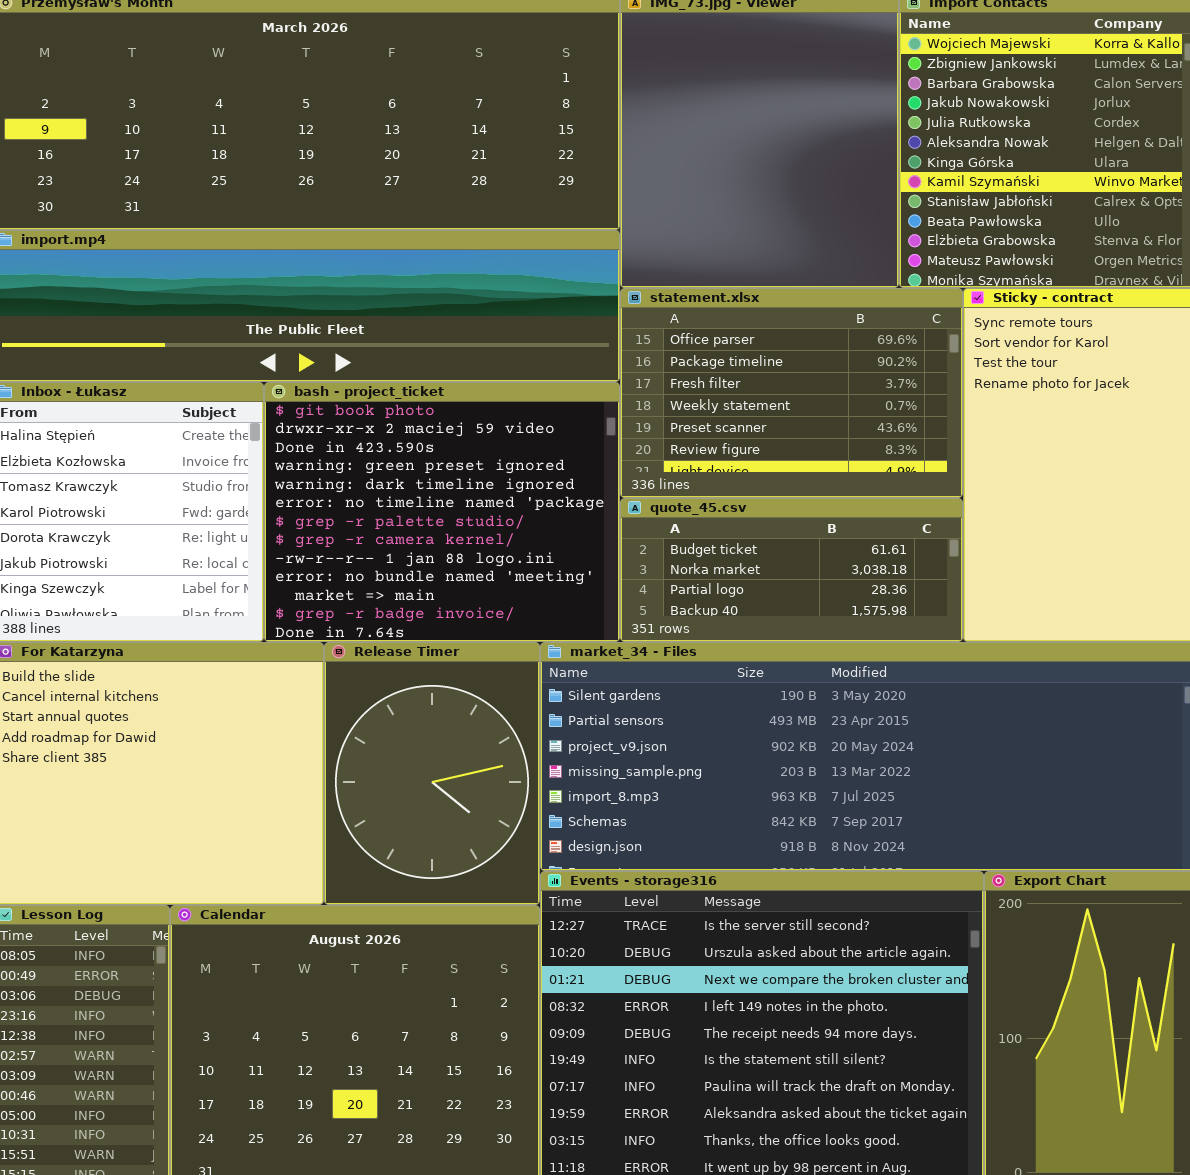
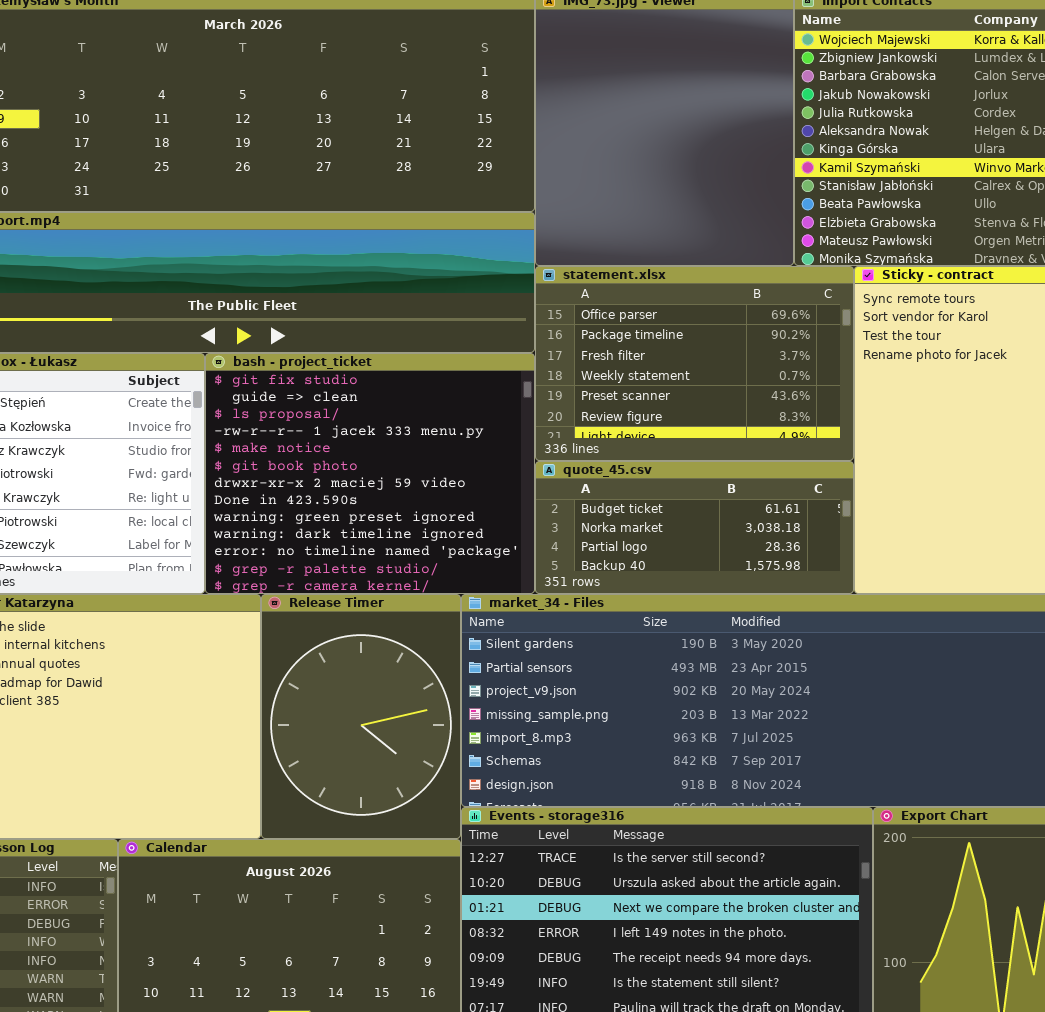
bash - project_ticket: [264,382,620,642] -> [205,353,535,594], scrolled up 5 rows

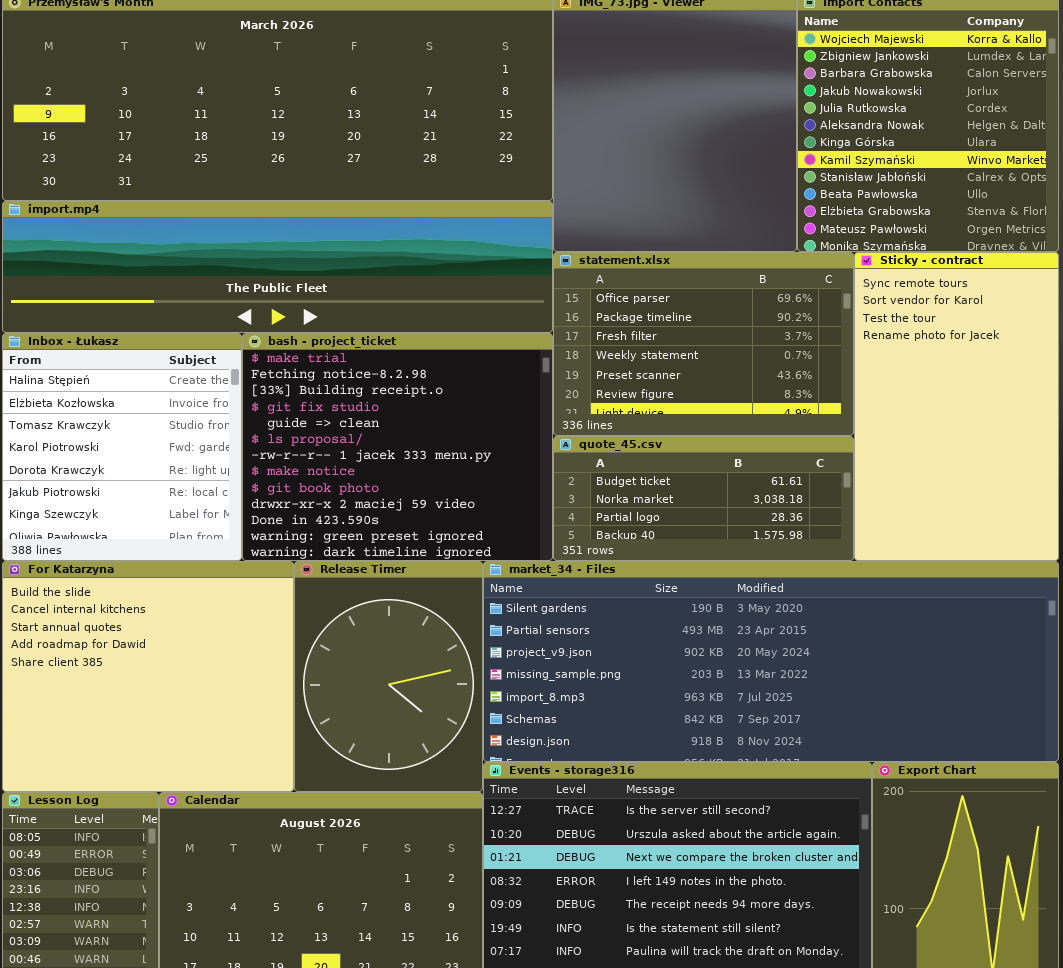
bash - project_ticket: [205,353,535,594] -> [242,333,553,561], scrolled up 3 rows

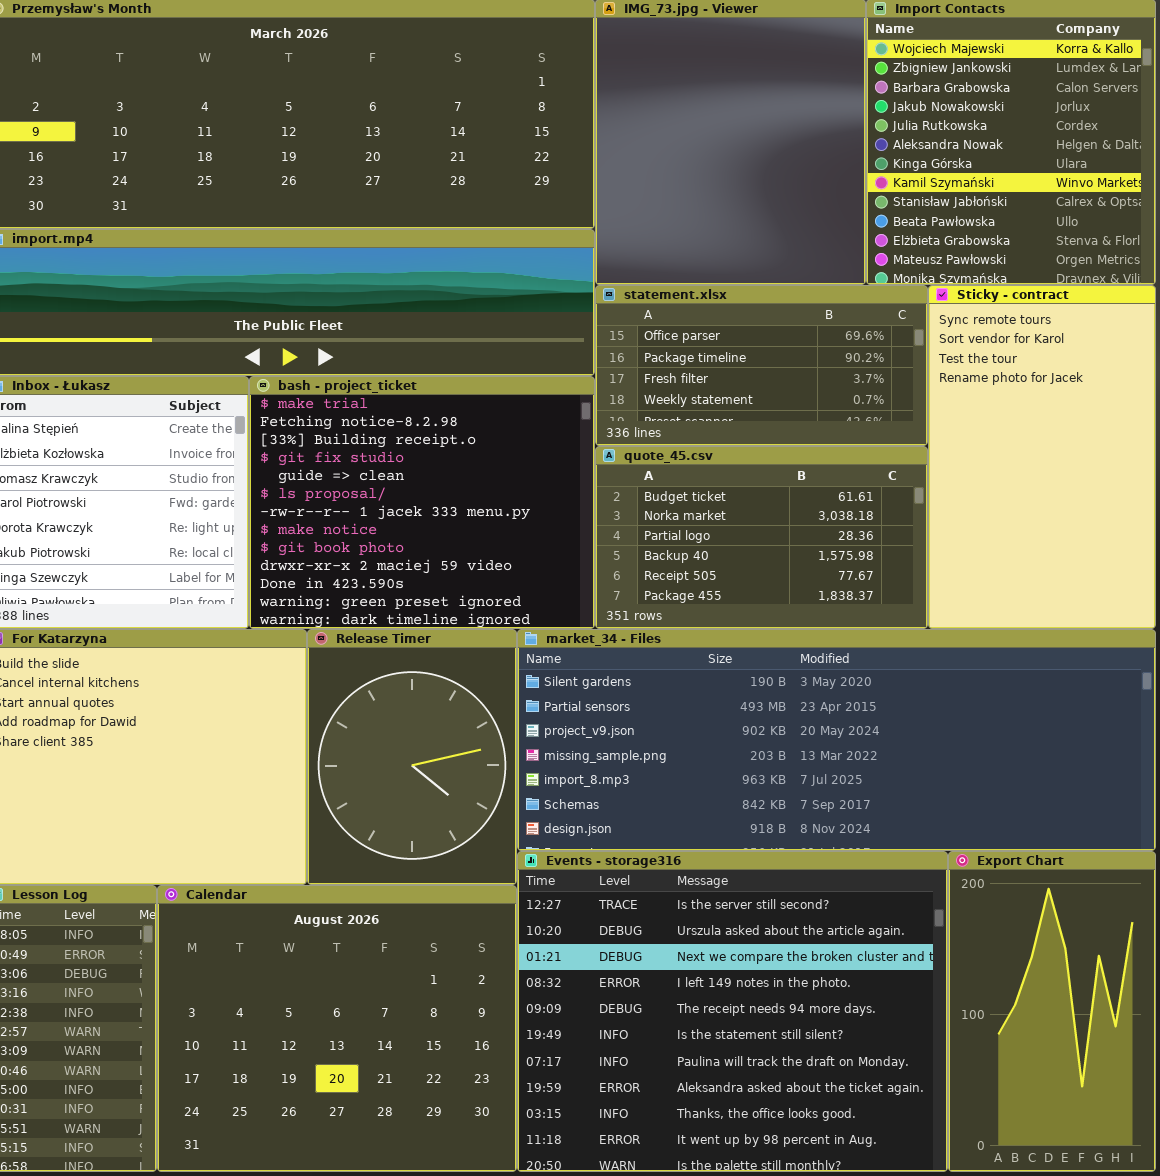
statement.xlsx: [553,252,854,436] -> [595,285,928,446], resized
quote_45.csv: [553,436,854,561] -> [595,446,928,629], resized

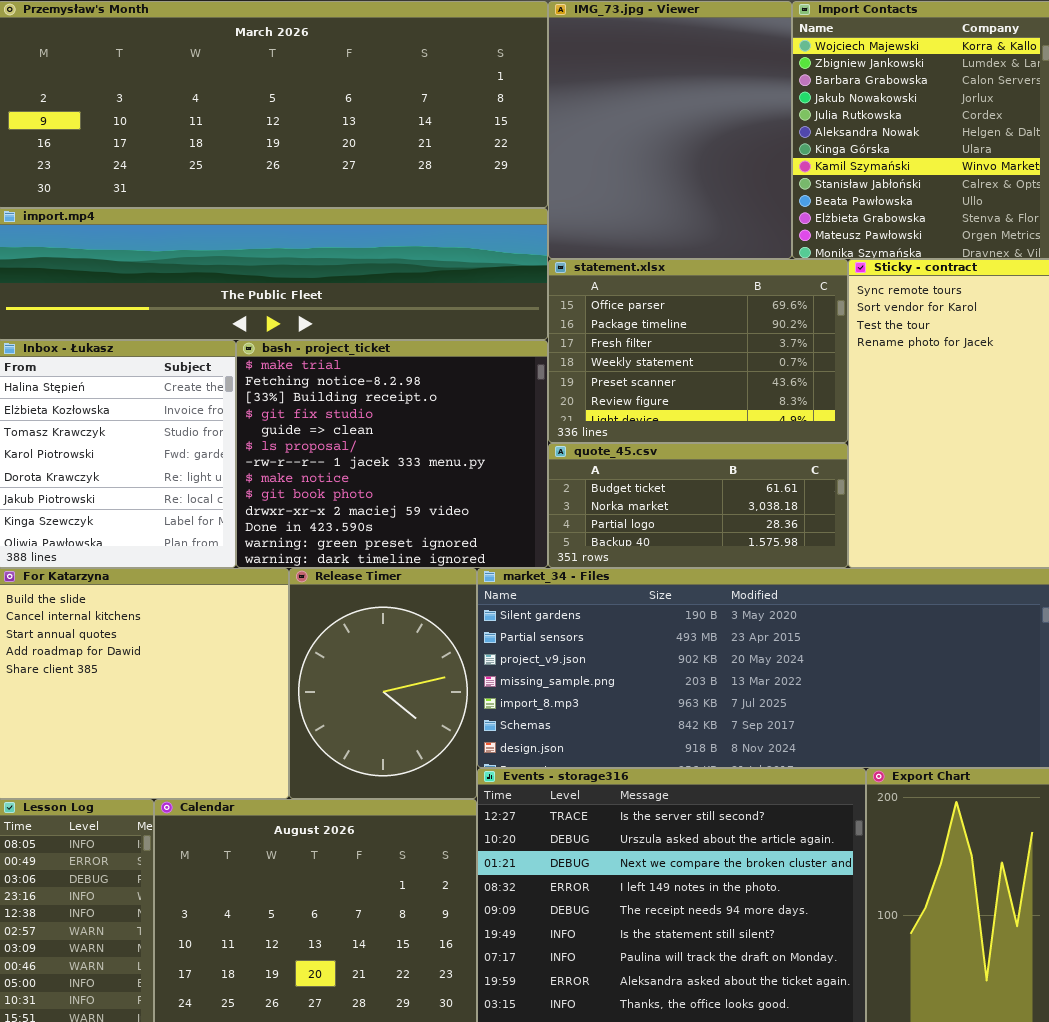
statement.xlsx: [595,285,928,446] -> [548,259,848,443], resized
quote_45.csv: [595,446,928,629] -> [548,443,848,568], resized

